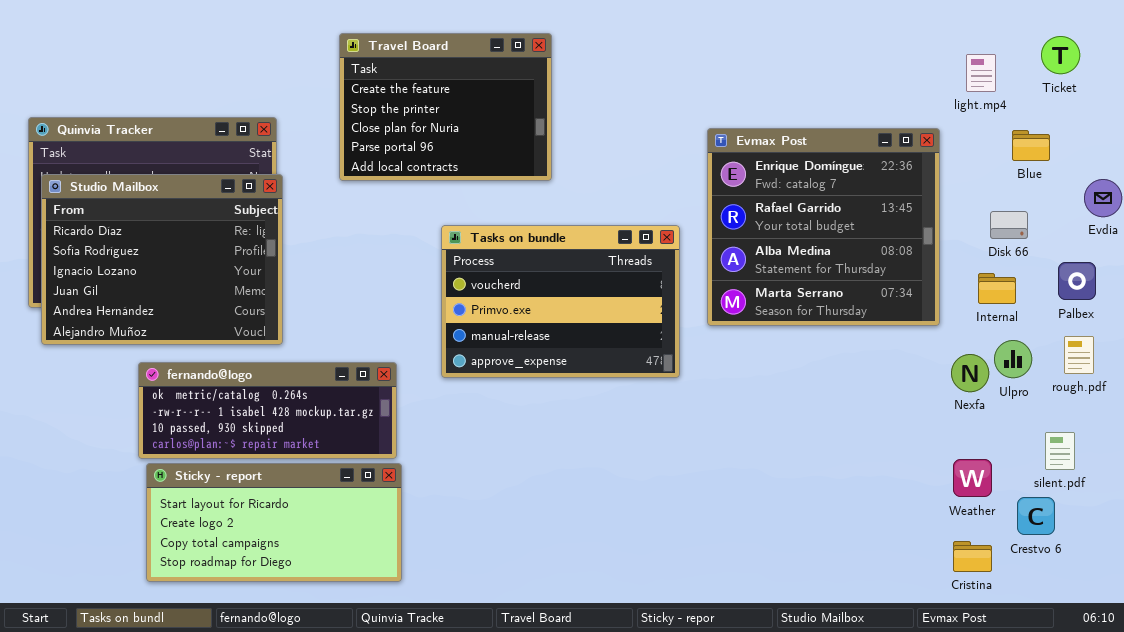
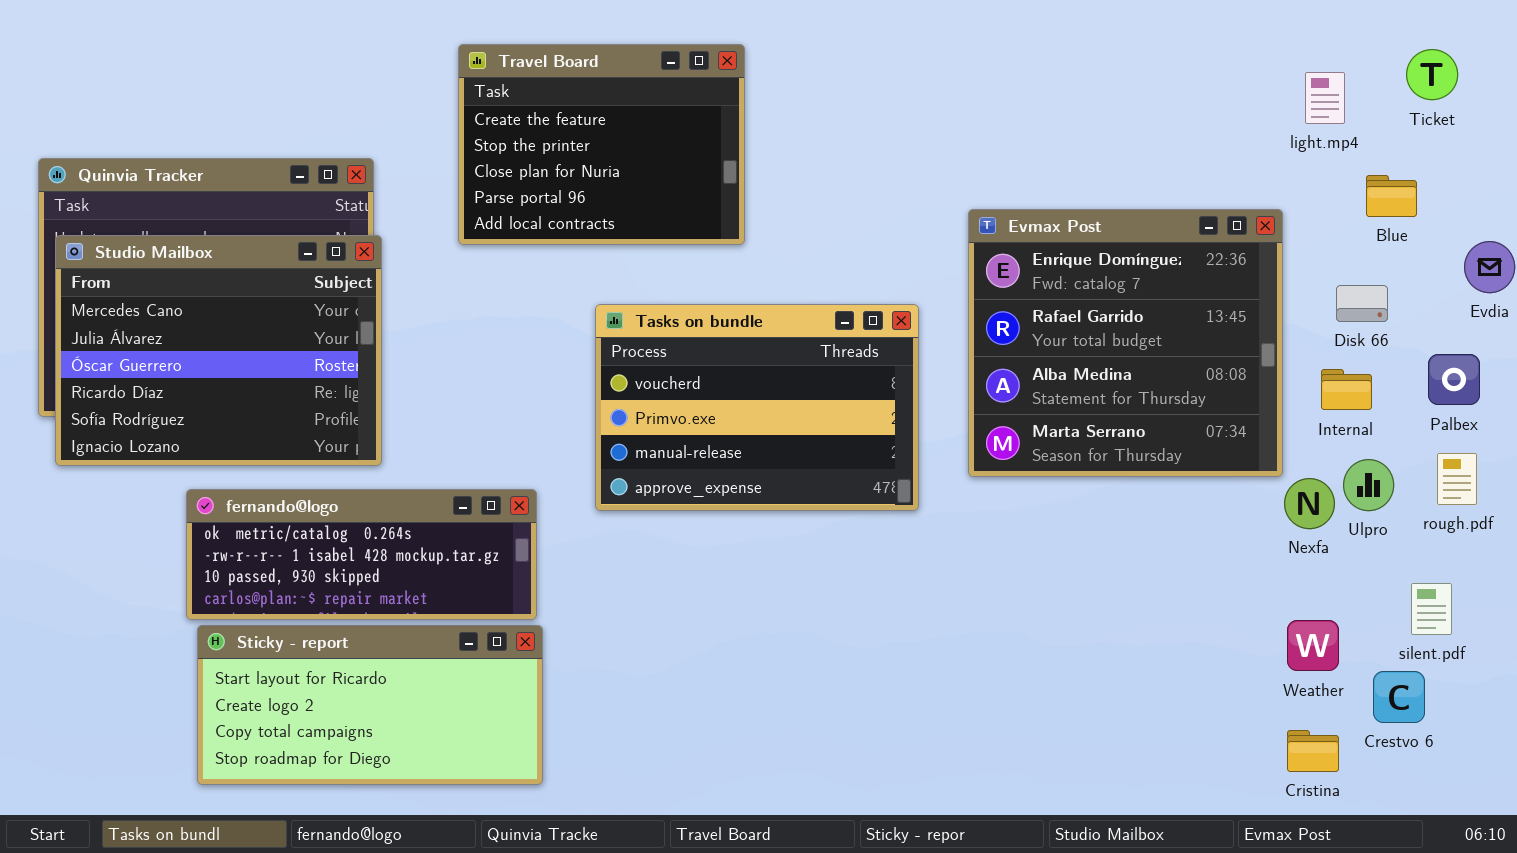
Evmax Post: [707,128,940,326] -> [968,209,1283,477], moved
Studio Mailbox: [41,174,283,345] -> [55,235,382,466], scrolled up 3 rows

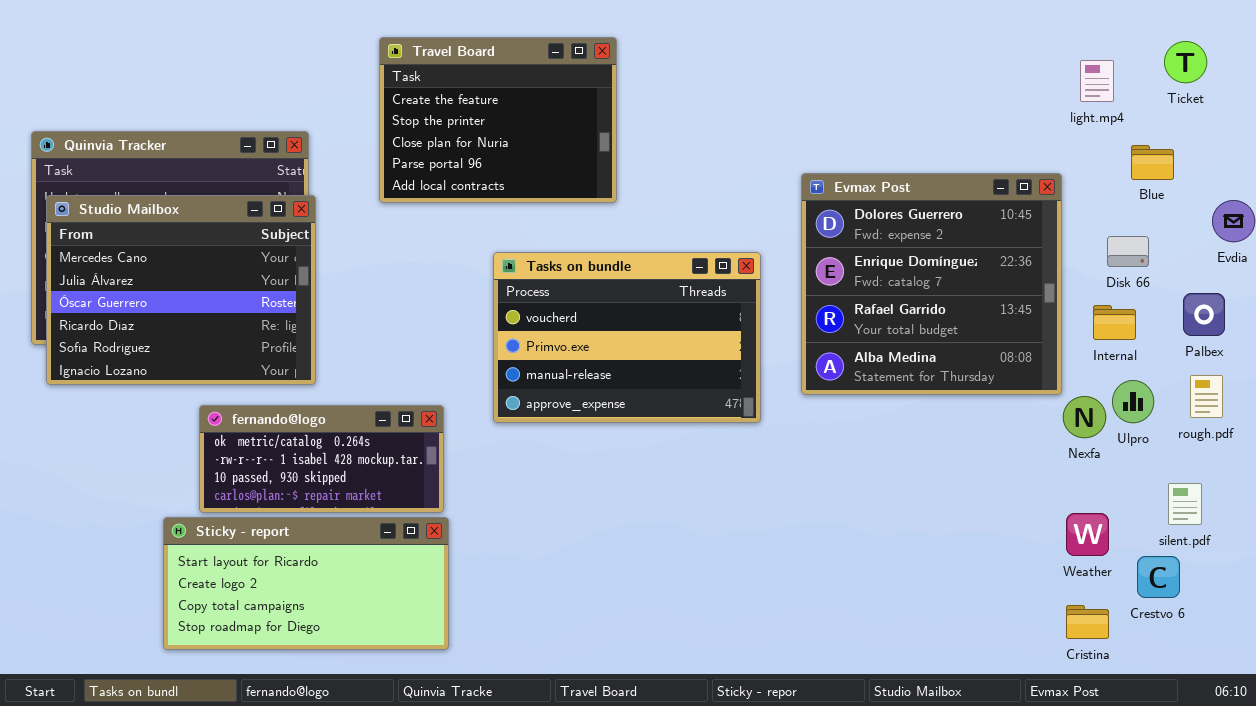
Evmax Post: [968,209,1283,477] -> [801,173,1062,395], scrolled up 1 row
fernando@logo: [186,489,537,620] -> [199,405,444,513], resized

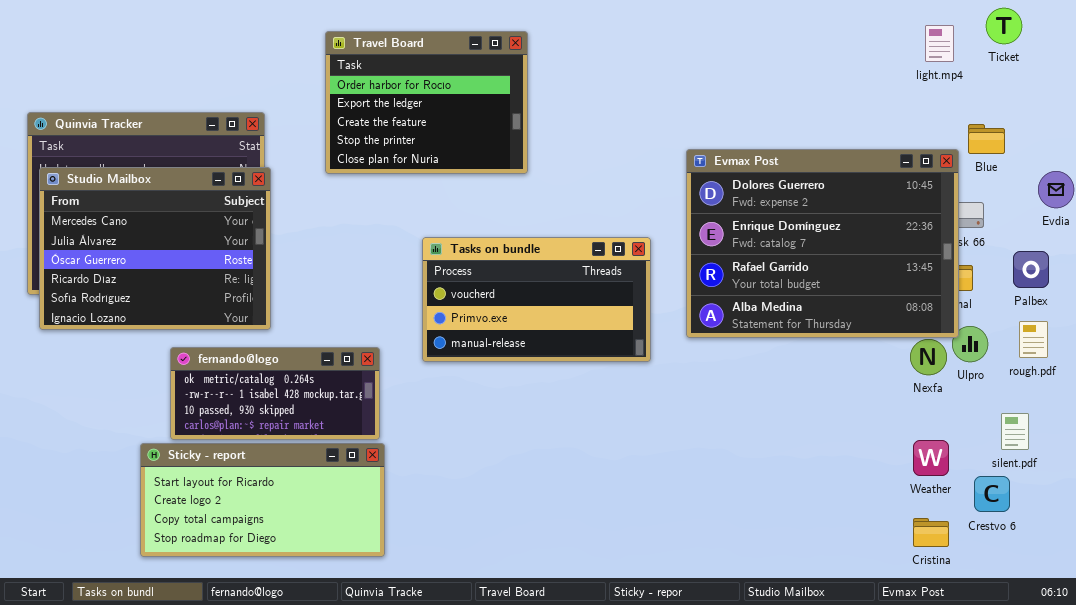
Travel Board: [379,37,617,203] -> [325,31,528,174], scrolled up 2 rows
Ticket: [1164,41,1207,83] -> [986,8,1022,44], moved
light.mp4: [1080,60,1114,102] -> [925,25,954,62], moved
Evmax Post: [801,173,1062,395] -> [686,149,959,338], resized
Tasks on bundle: [493,252,761,423] -> [422,237,651,362], resized

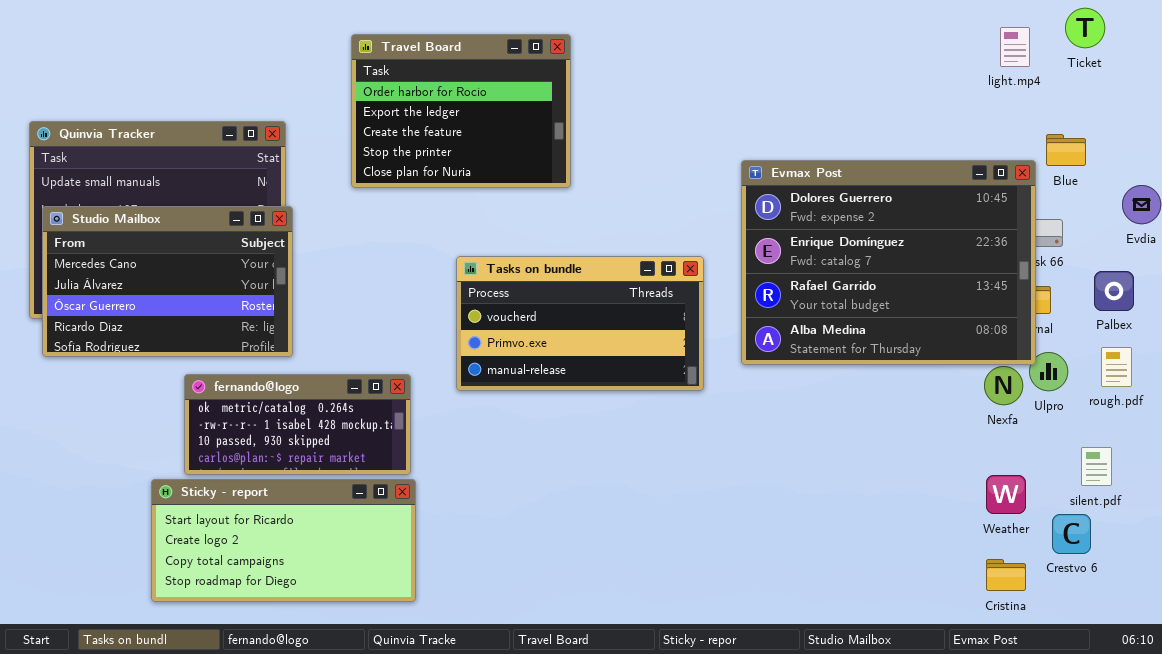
Studio Mailbox: [39,167,271,330] -> [42,206,293,357], resized

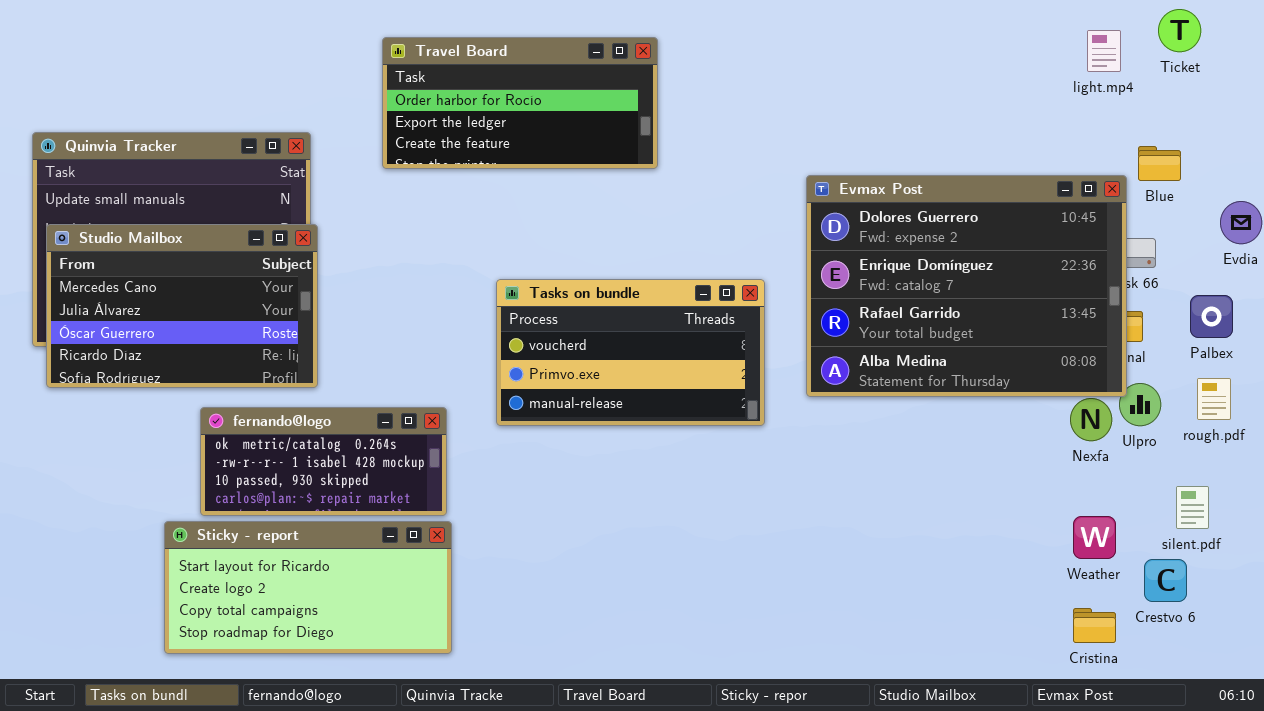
Travel Board: [351,34,571,188] -> [382,37,658,169], resized

